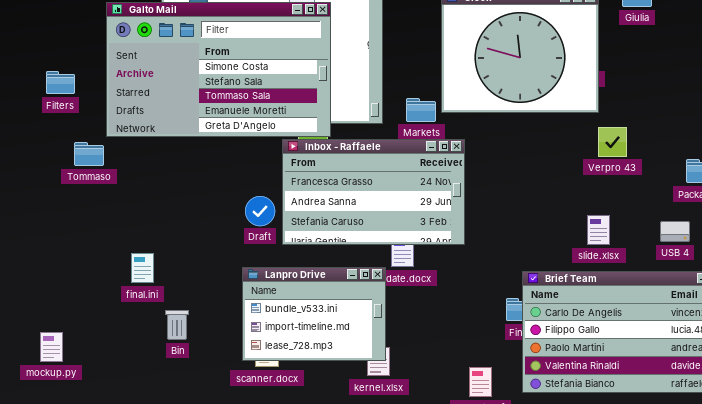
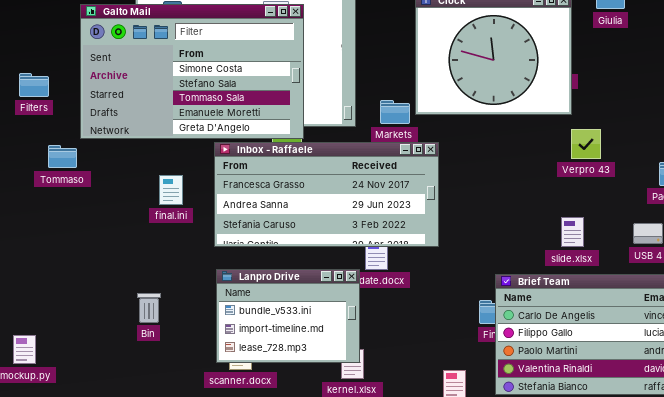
Inbox - Raffaele: [282,139,465,245] -> [214,142,439,247], resized
final.ini: [131,253,154,283] -> [159,175,183,205], moved
Bin: [165,310,189,340] -> [137,293,161,323], moved

